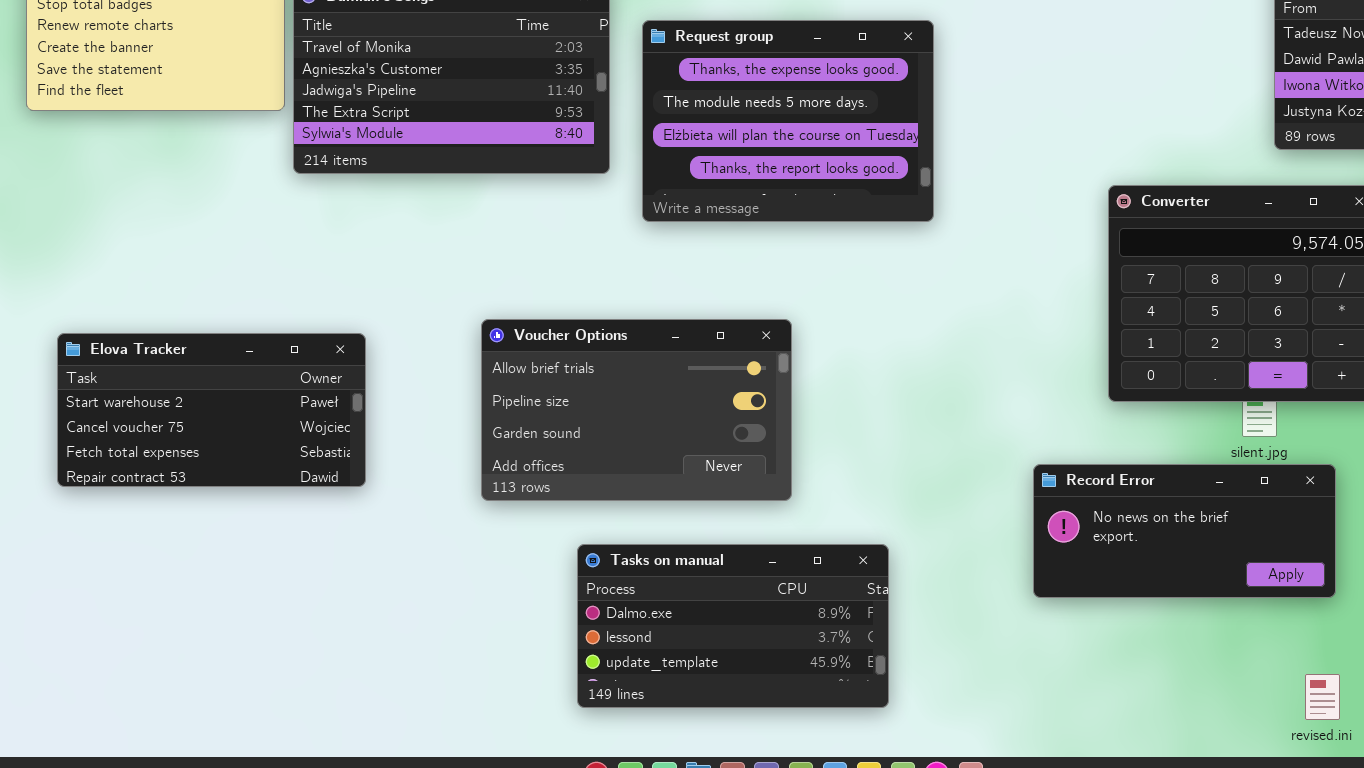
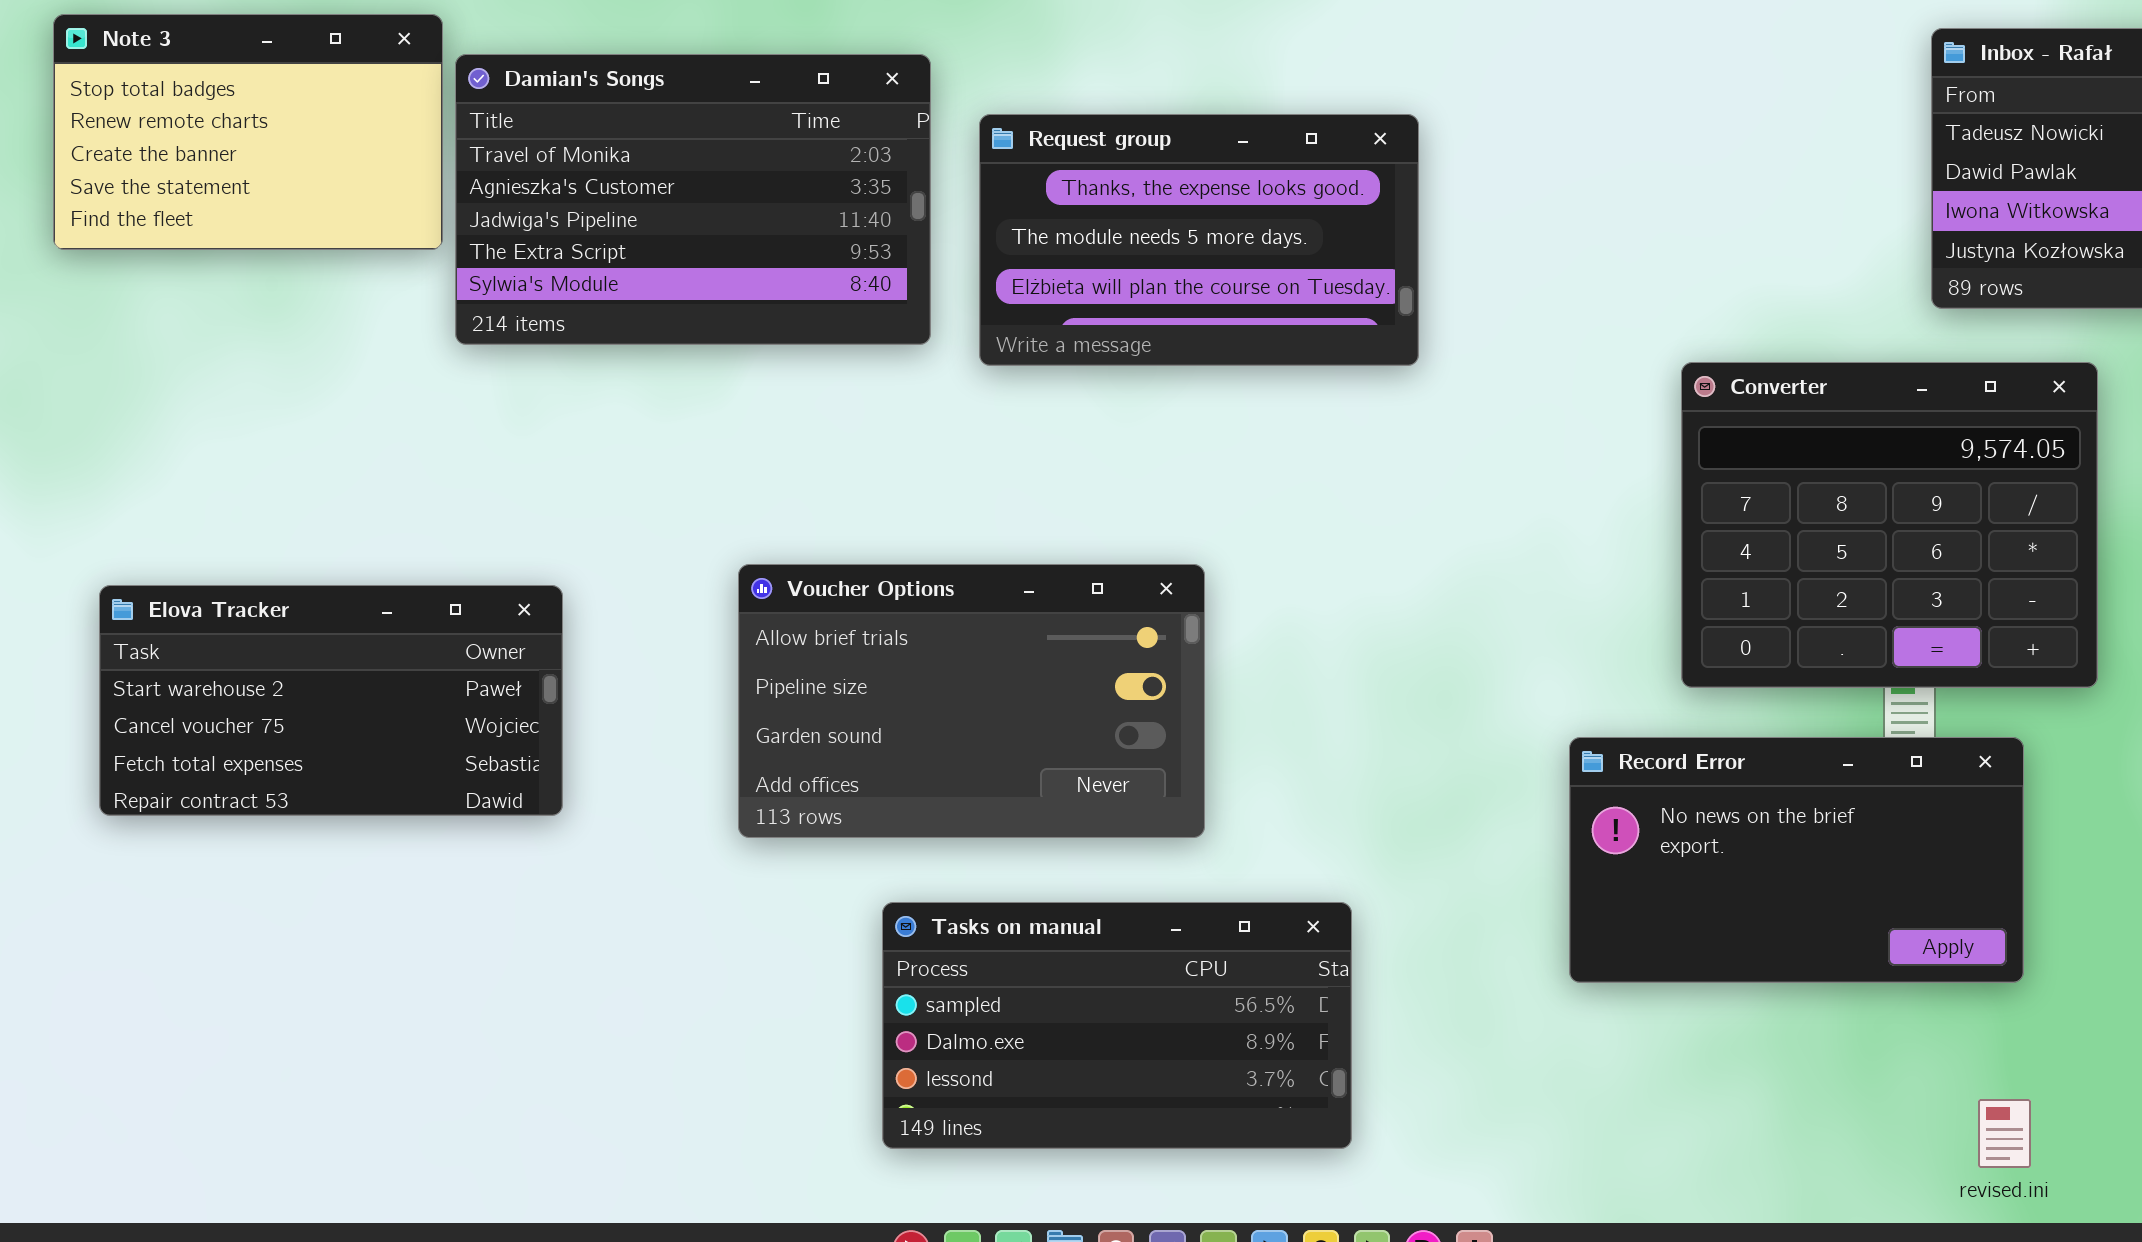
Request group: [642,20,934,222] -> [979,114,1419,366], resized
Record Error: [1033,464,1336,598] -> [1569,737,2024,983], resized
Tasks on manual: [577,544,889,708] -> [882,902,1352,1149], scrolled up 1 row

